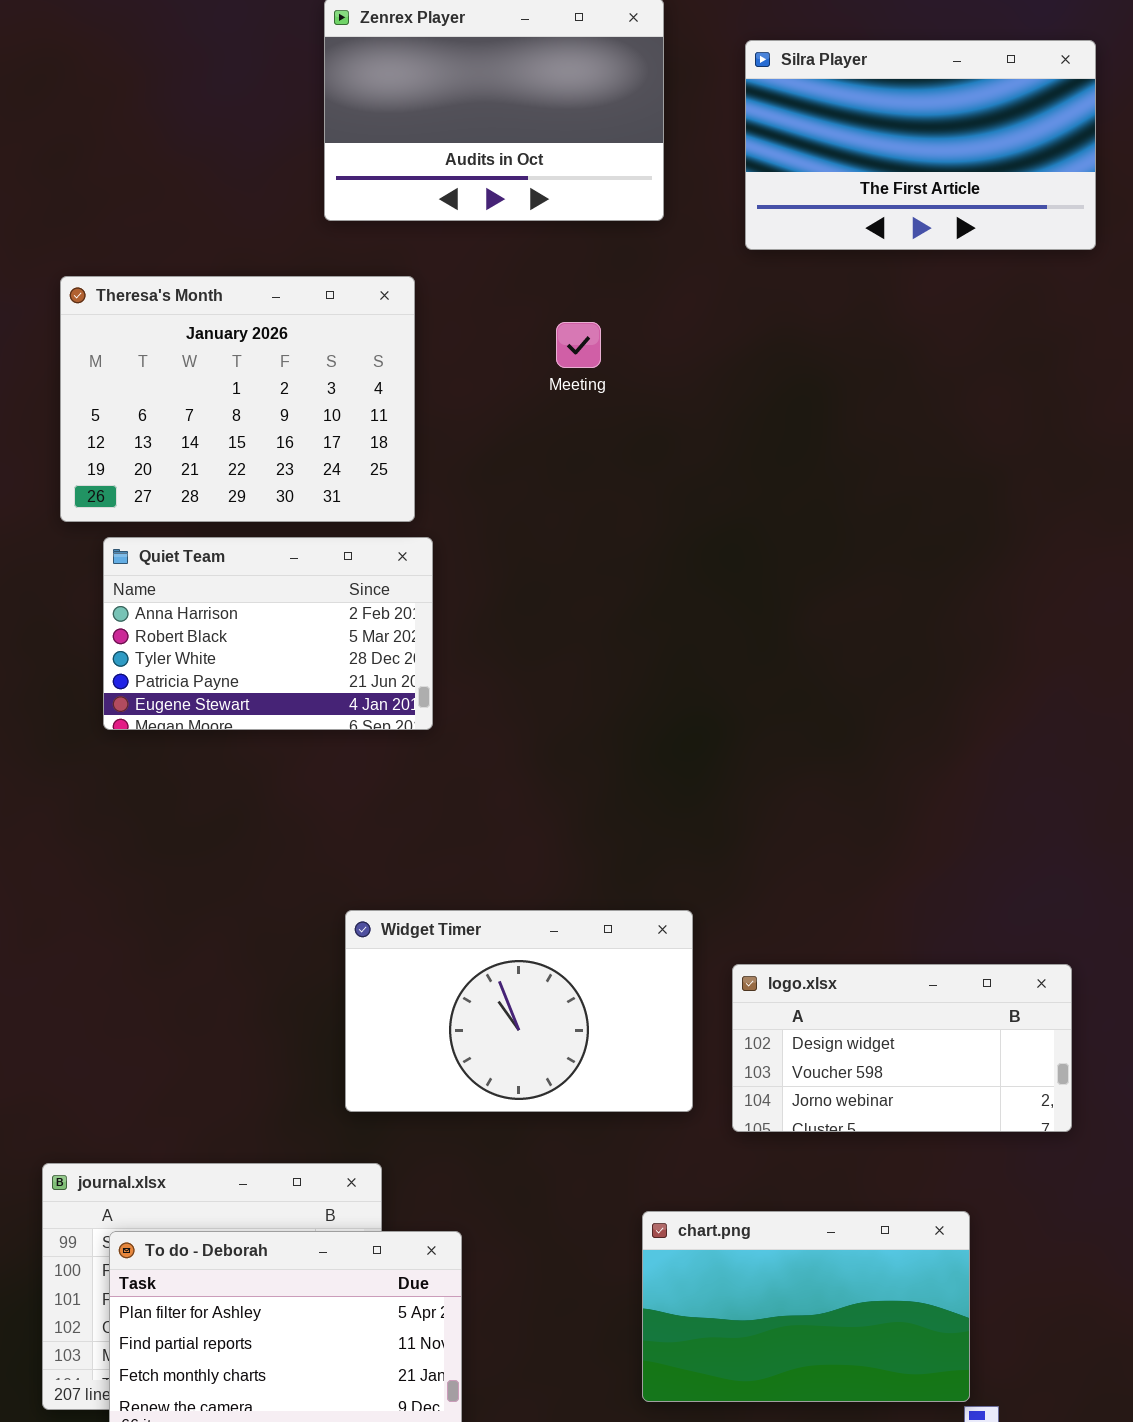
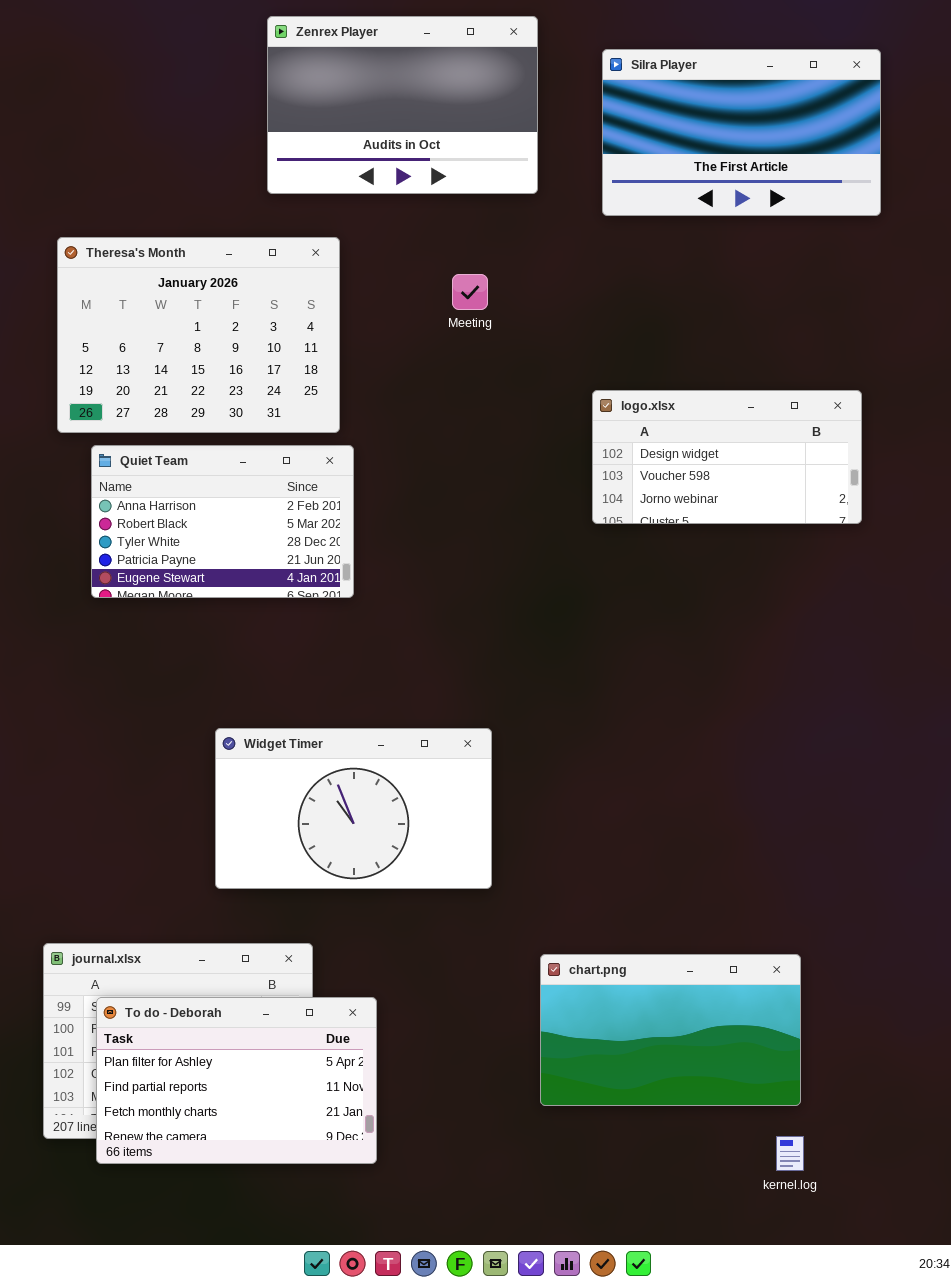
Widget Timer: [345,910,693,1112] -> [215,728,492,889], moved
logo.xlsx: [732,964,1072,1132] -> [592,390,862,524], moved
chart.png: [642,1211,970,1402] -> [540,954,801,1106], moved

